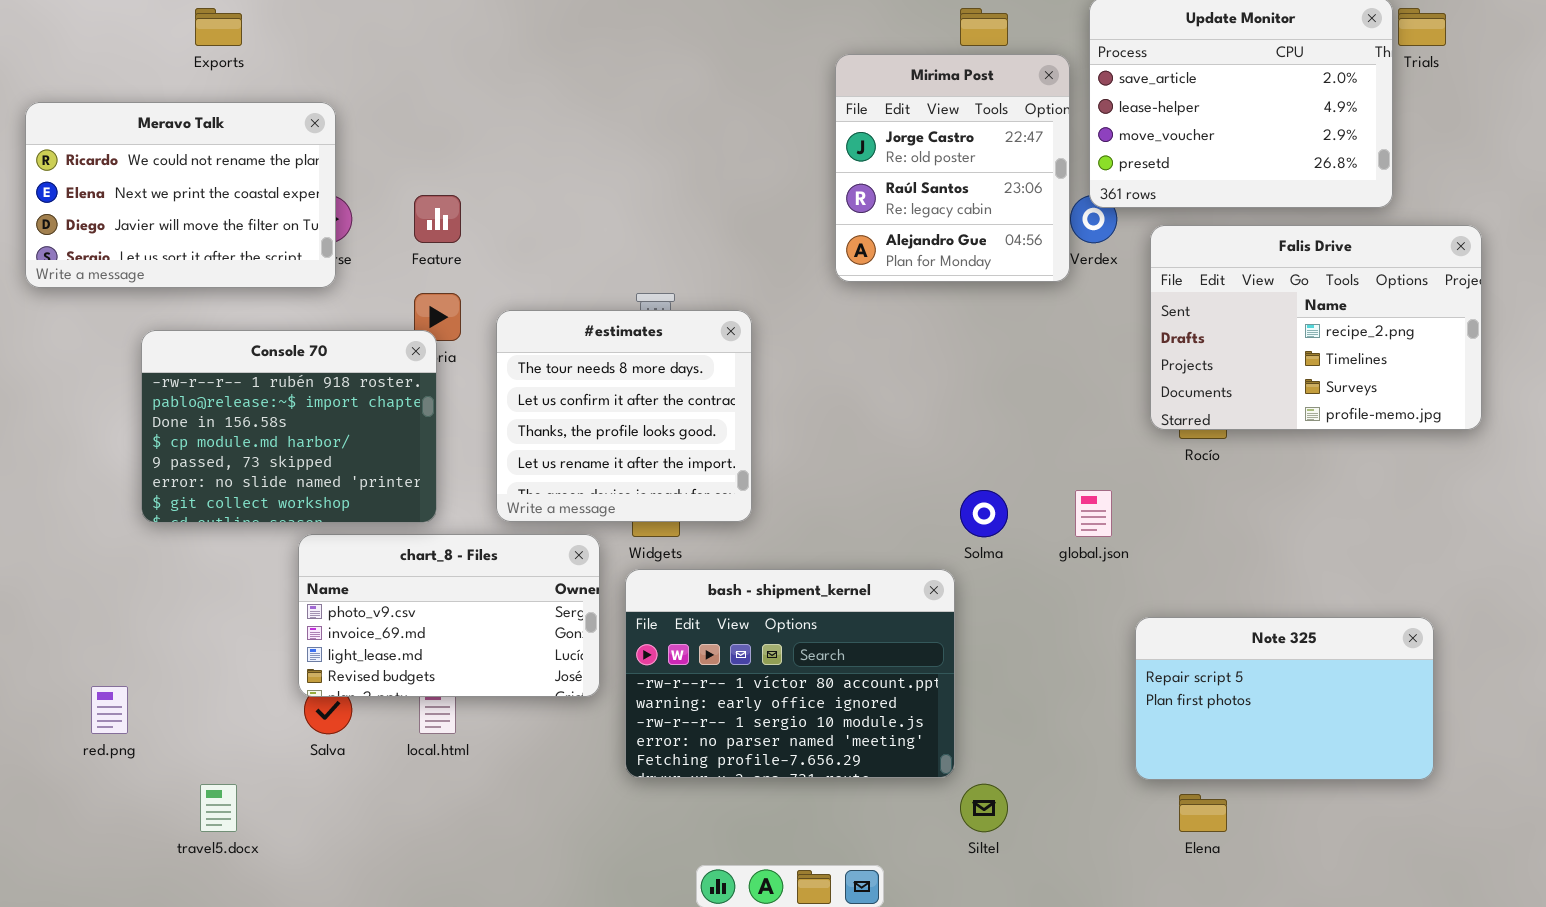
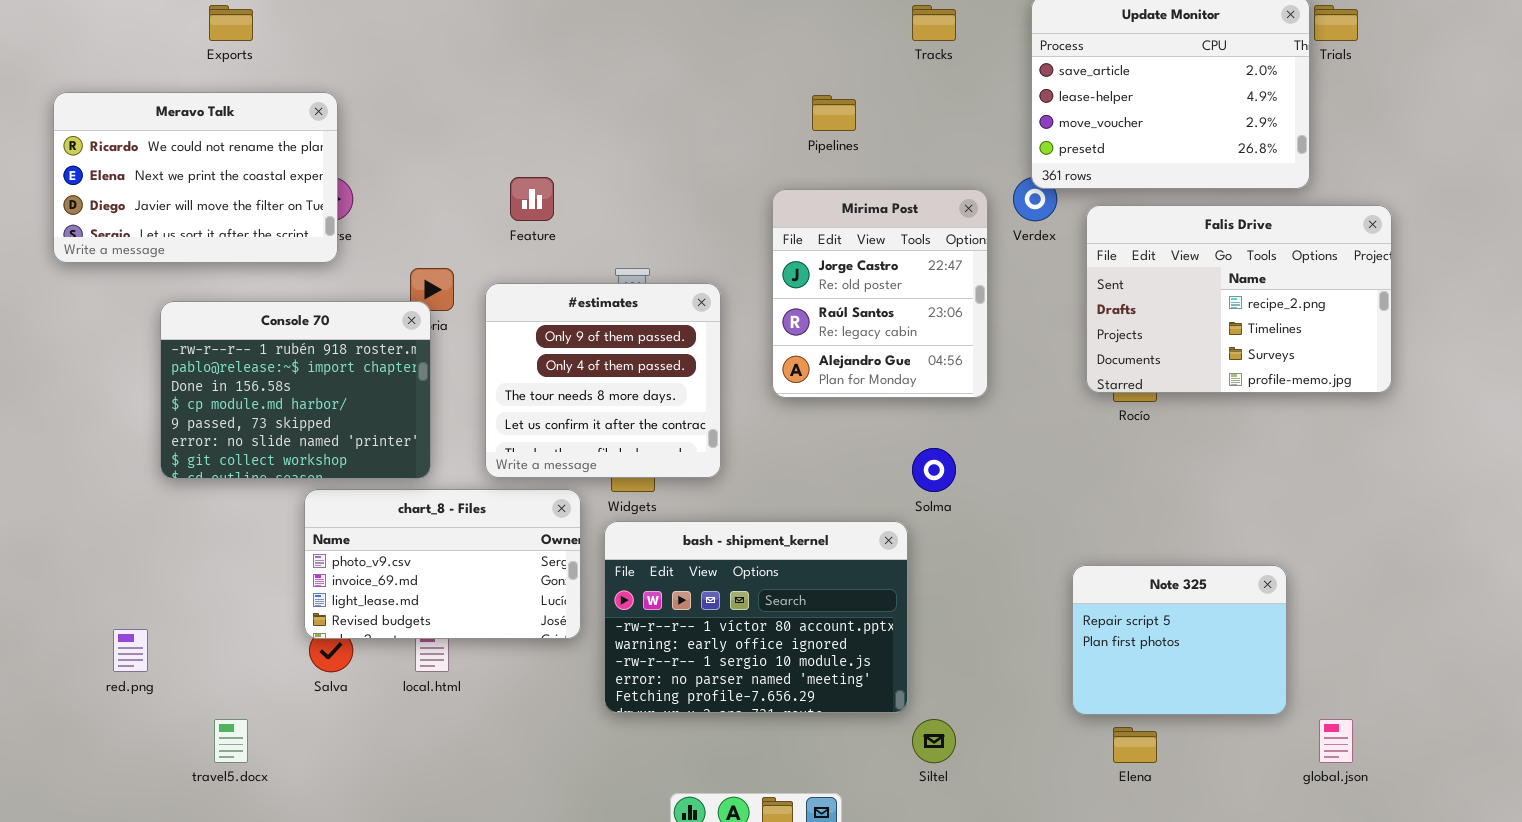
Mirima Post: [835,54,1070,282] -> [772,189,988,398], moved
Feature: [414,195,461,243] -> [510,177,554,221], moved
#estimates: [496,310,752,522] -> [485,283,721,478], scrolled up 2 rows
global.json: [1075,490,1112,537] -> [1319,719,1353,763], moved
Note 325: [1135,617,1434,780] -> [1072,565,1287,715], resized

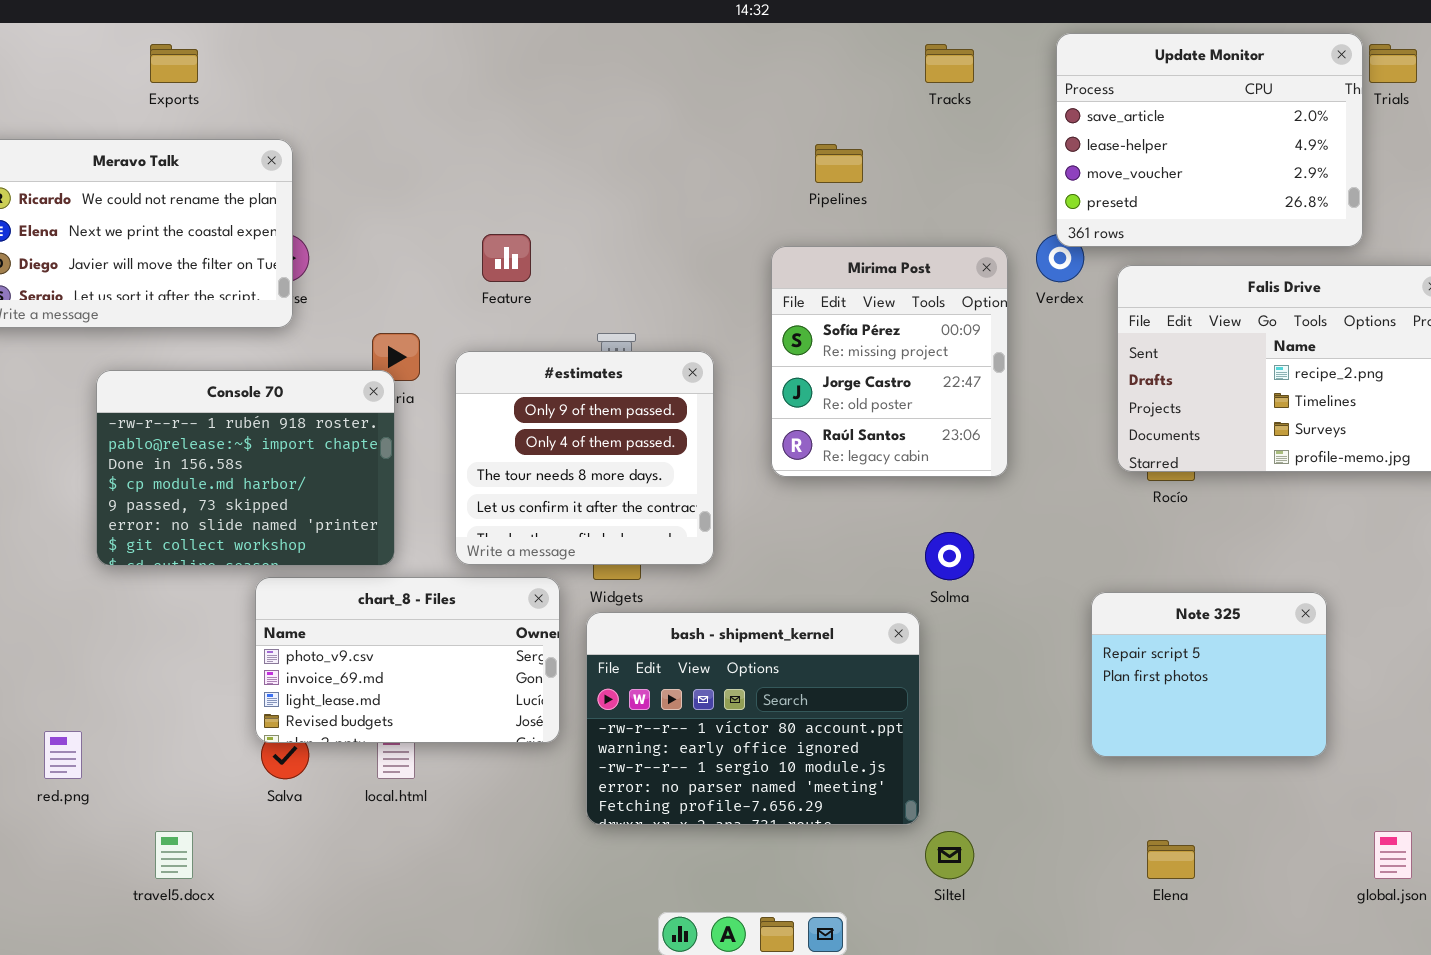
Mirima Post: [772,189,988,398] -> [771,246,1008,477], scrolled up 1 row
Note 325: [1072,565,1287,715] -> [1091,592,1327,757], moved

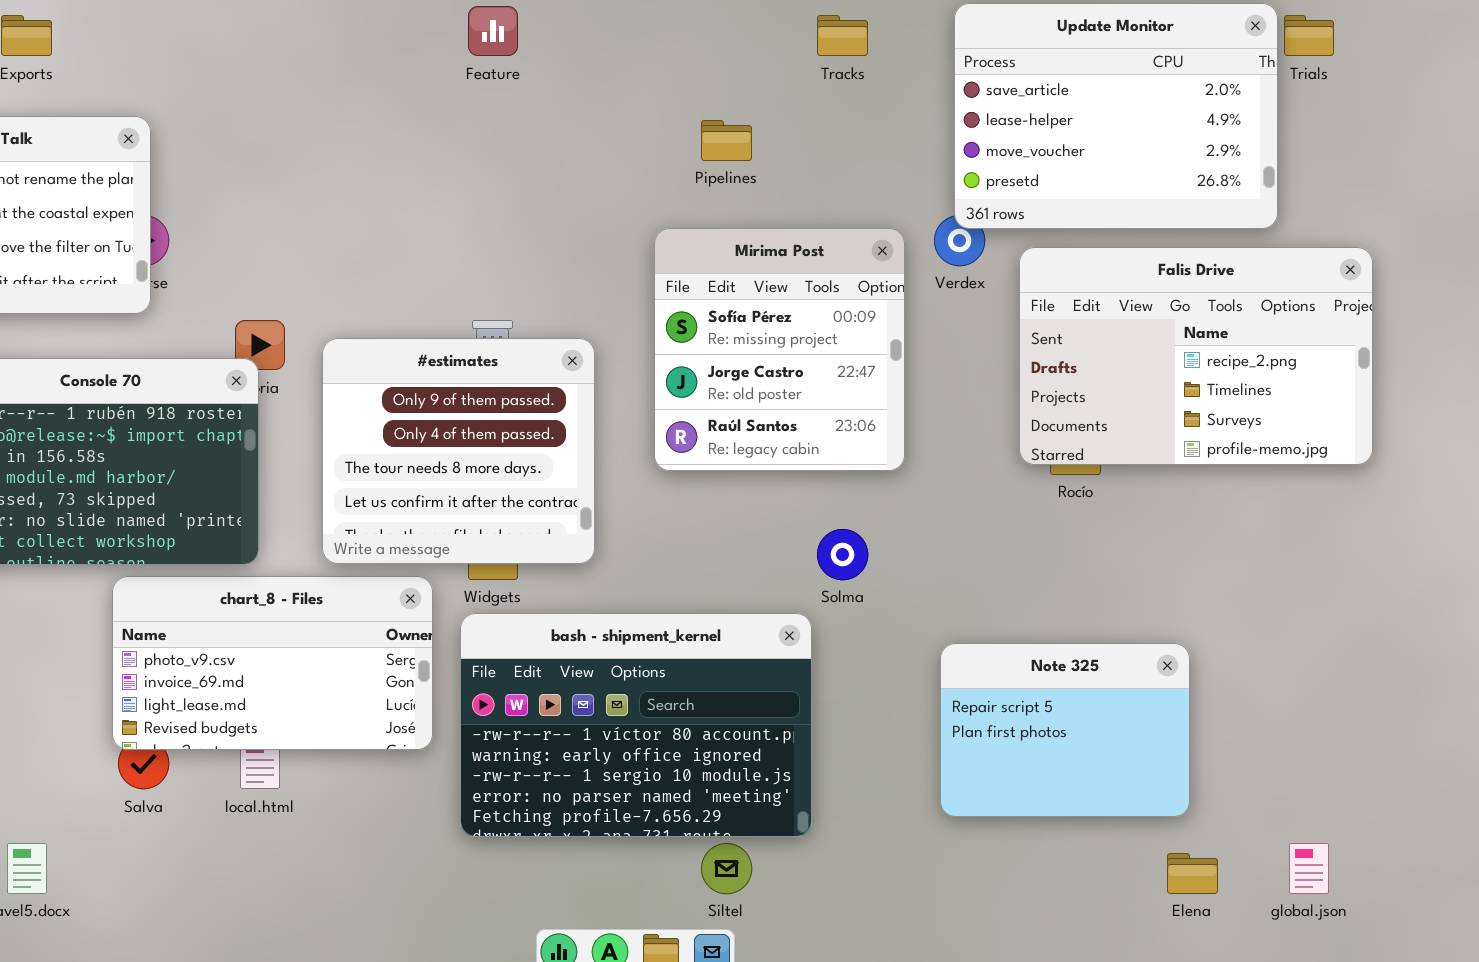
Feature: [482,234,531,282] -> [468,6,518,56], moved
Note 325: [1091,592,1327,757] -> [940,643,1190,817], moved
Siltel: [925,831,974,879] -> [701,843,752,894], moved
Elena: [1147,840,1195,879] -> [1167,853,1218,894], moved

